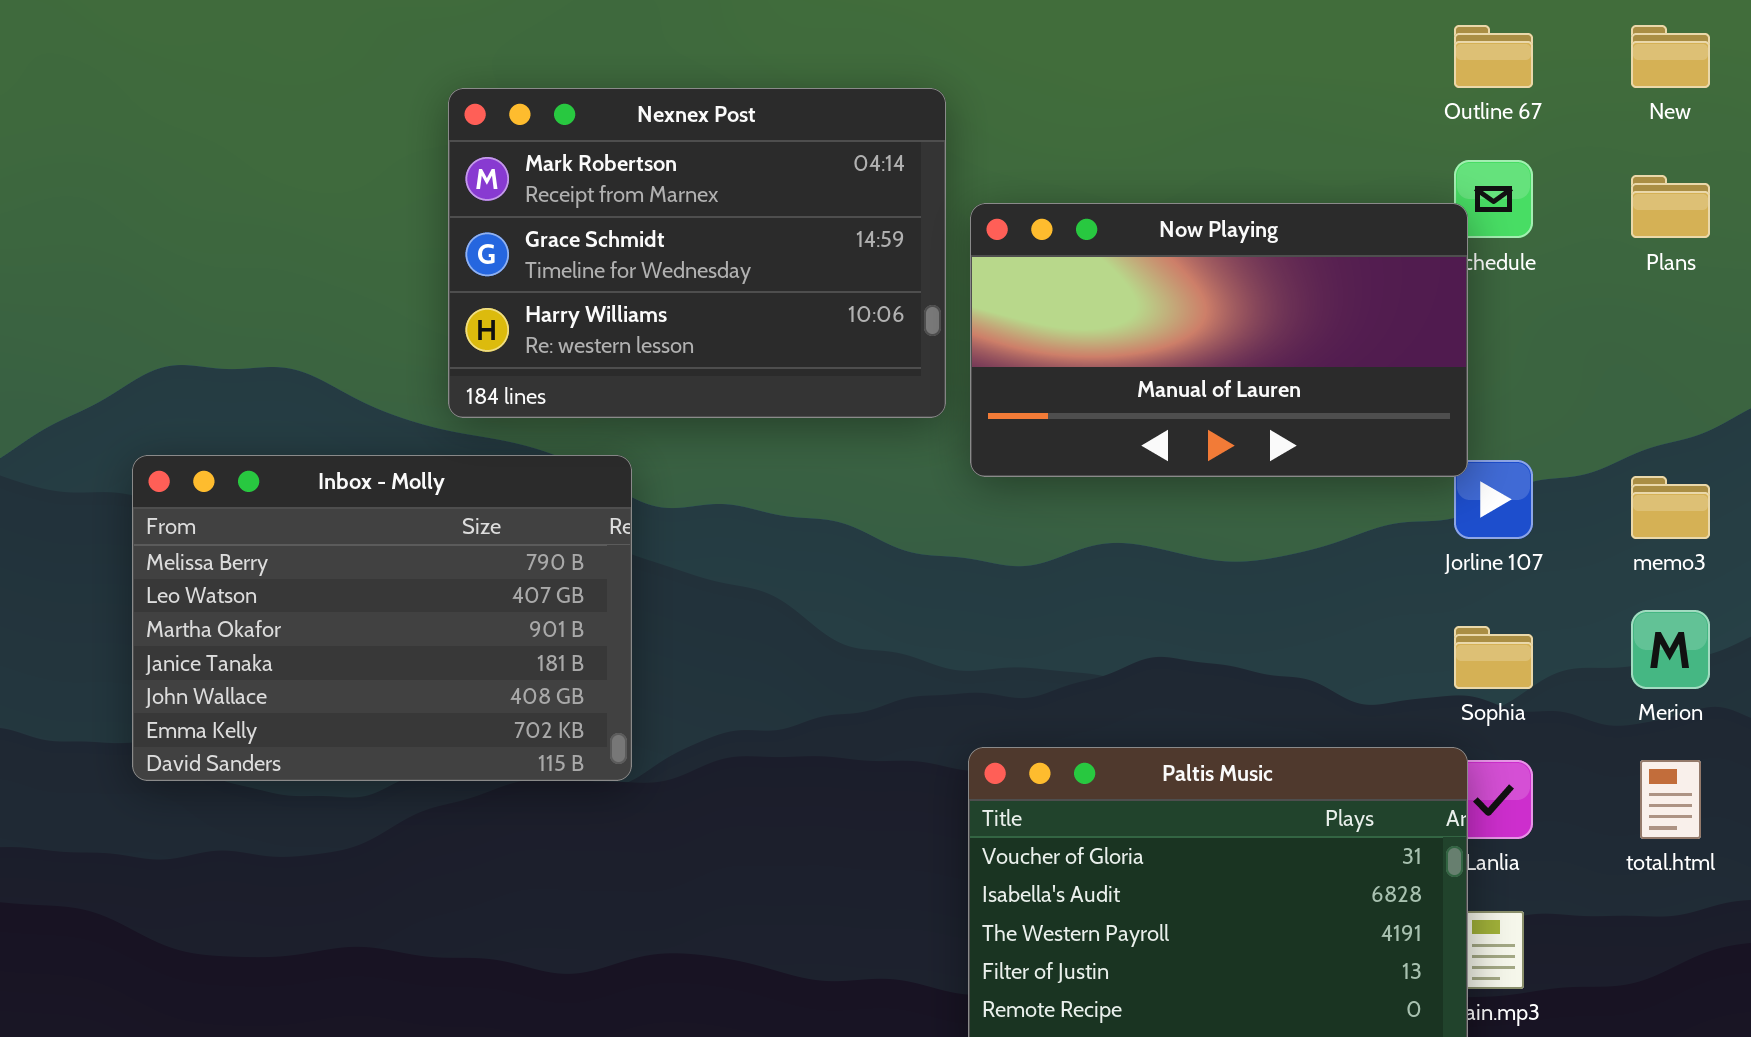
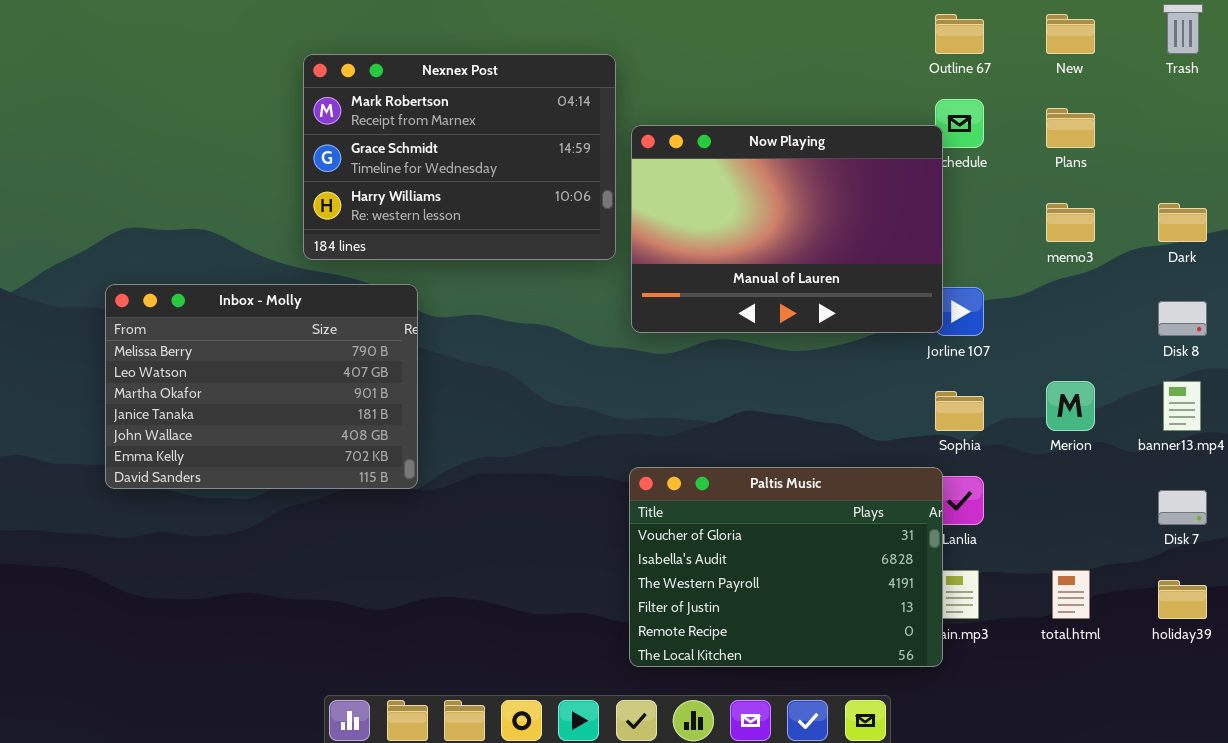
Now Playing: [970,203,1468,477] -> [631,125,943,333], resized
memo3: [1631,476,1710,539] -> [1046,203,1095,242], moved
total.html: [1640,760,1701,839] -> [1052,570,1090,619], moved

